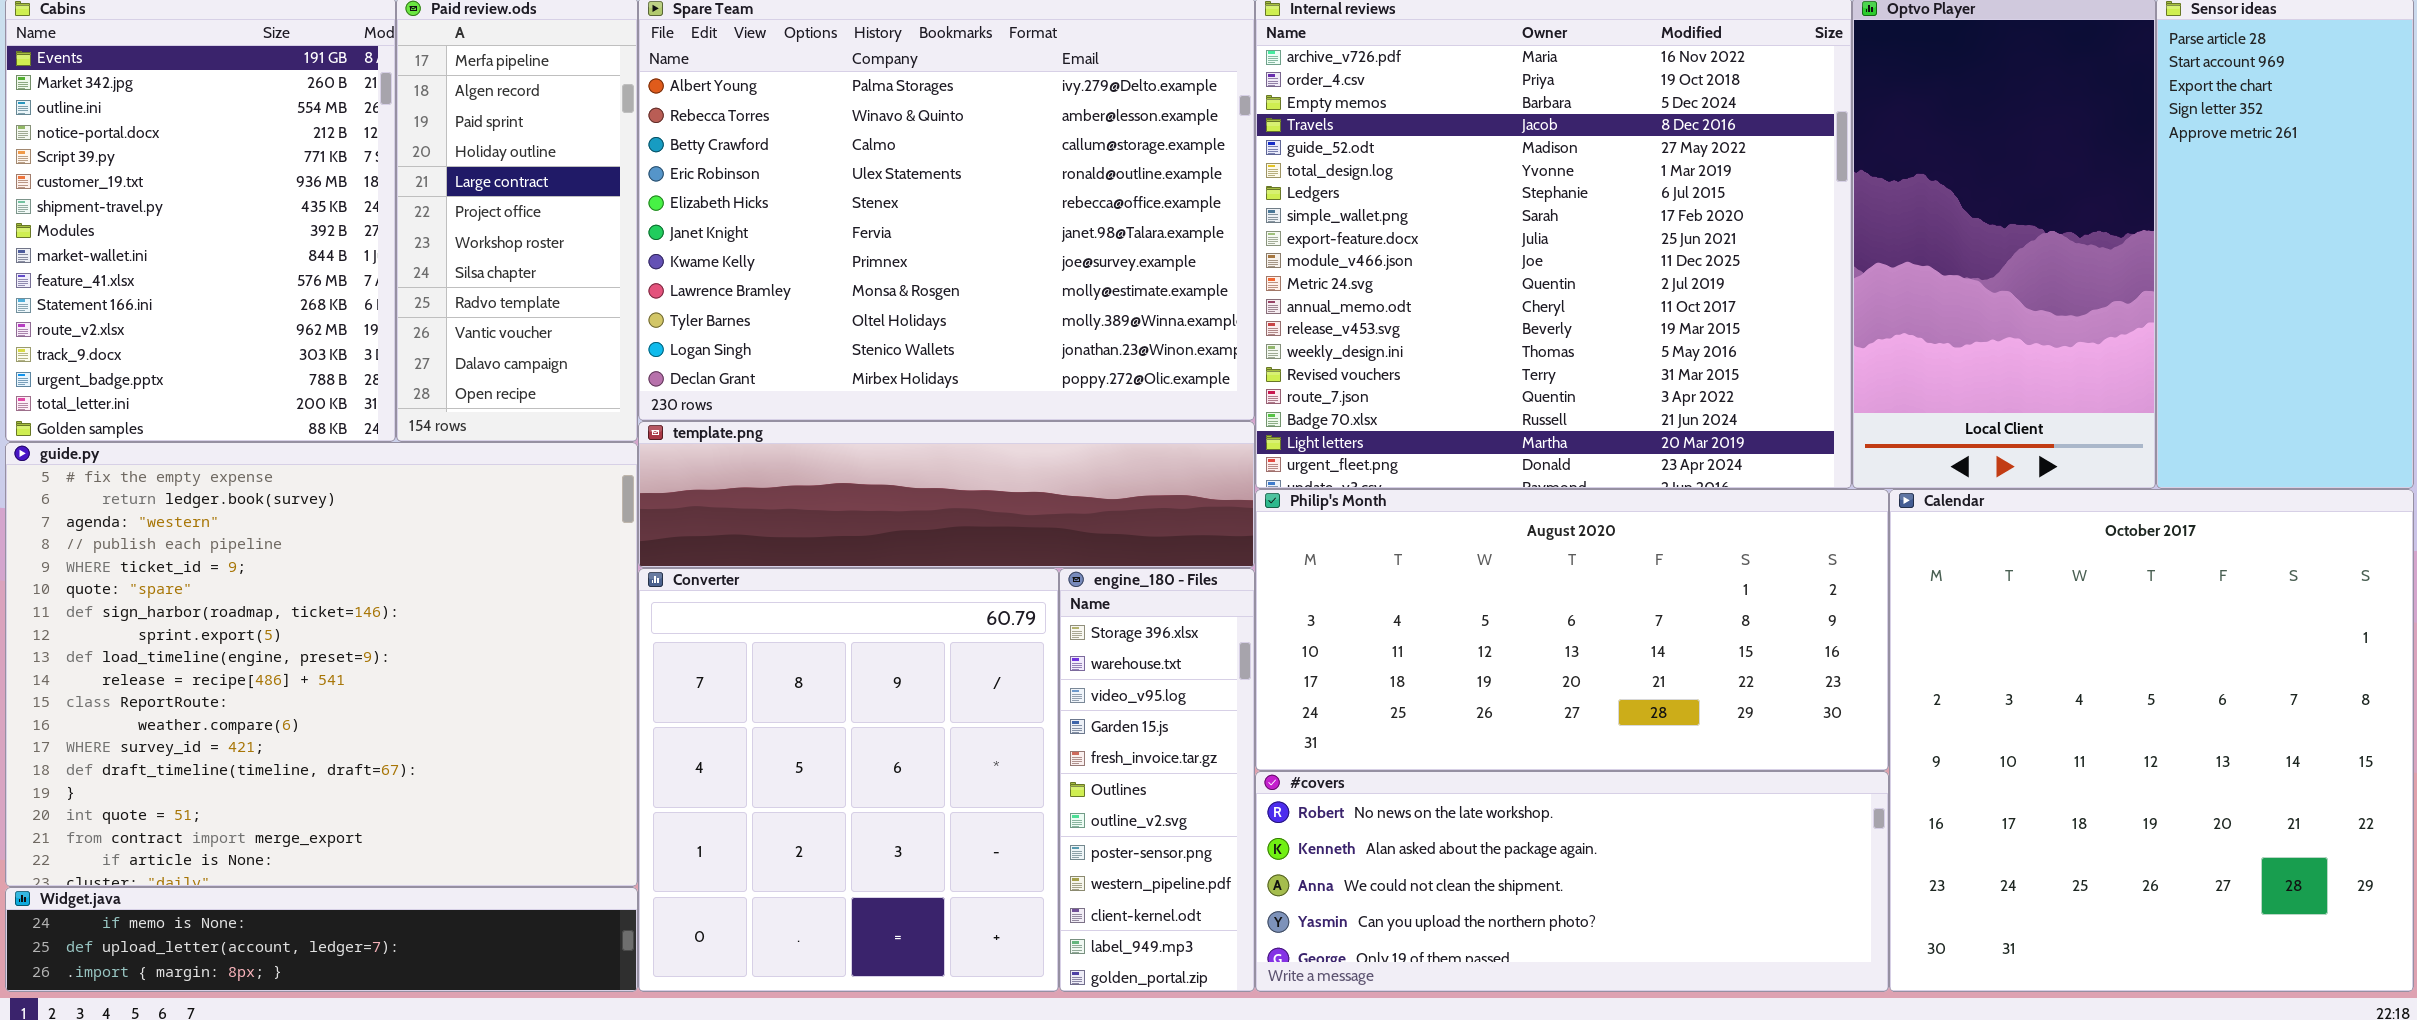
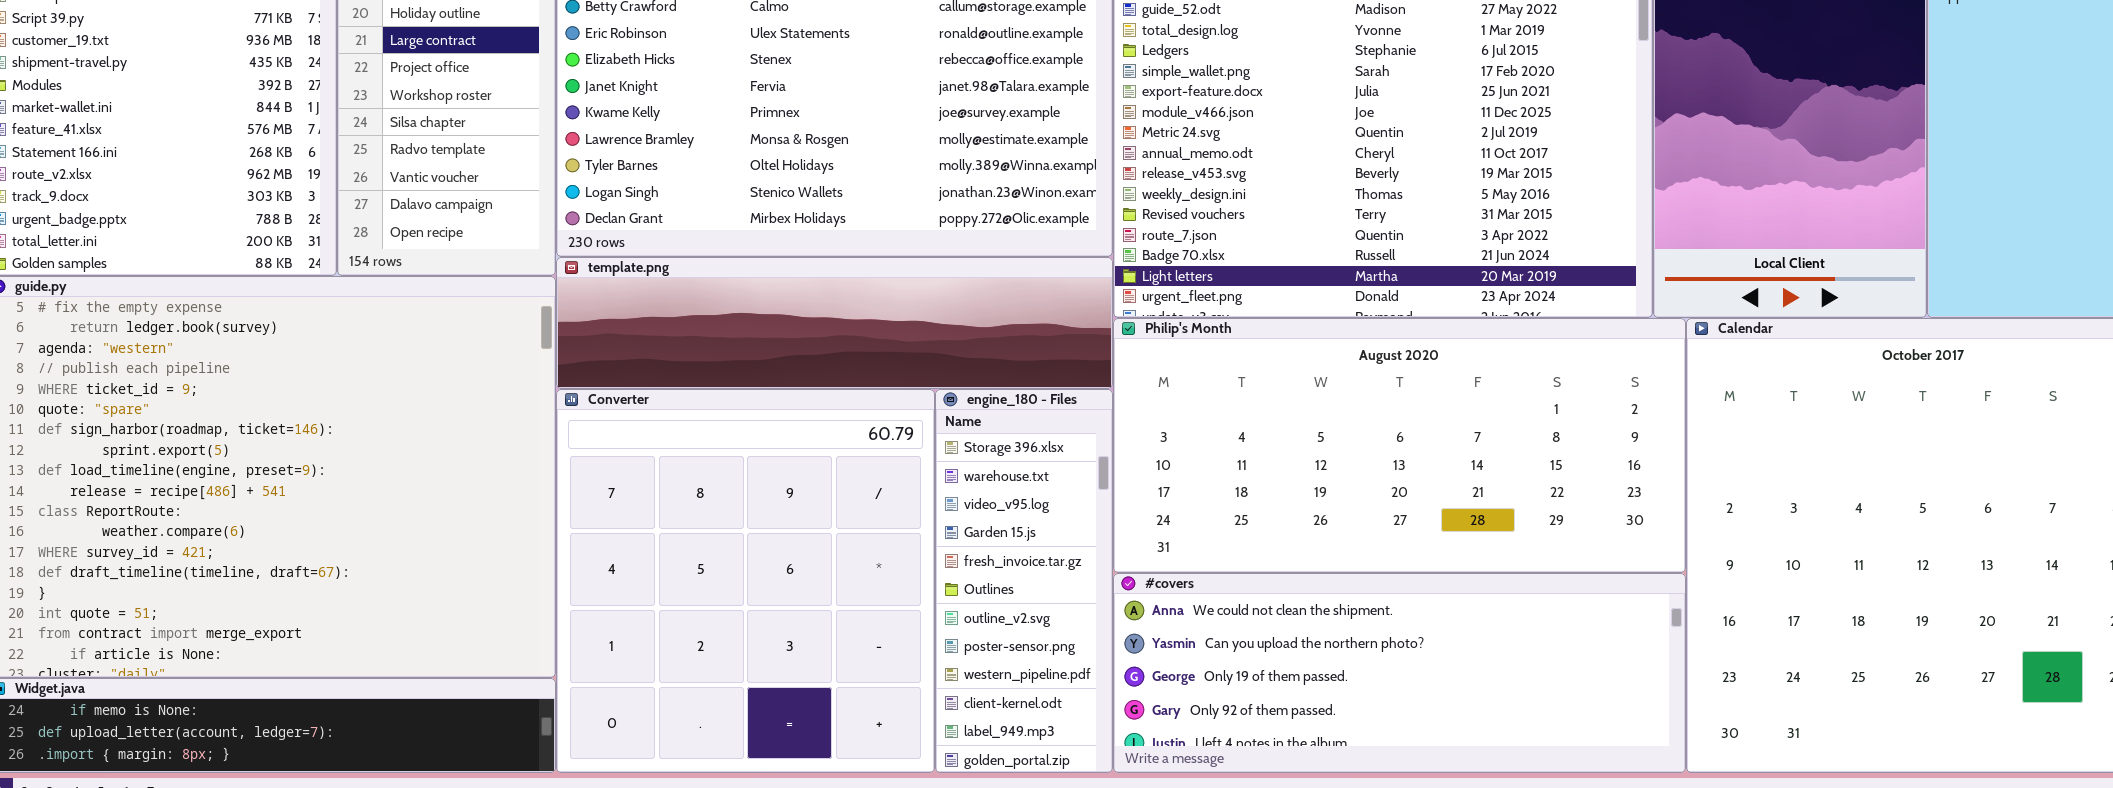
#covers: [1255,771,1889,992] -> [1113,573,1686,773], scrolled down 2 rows

